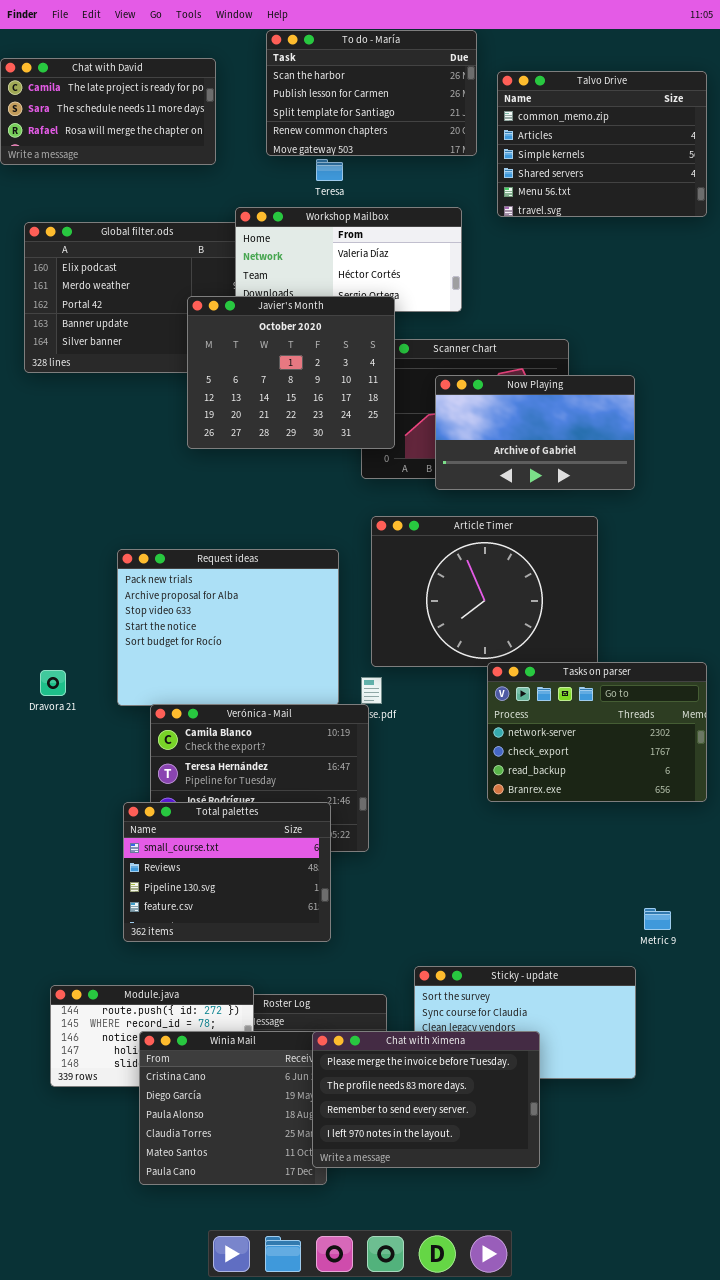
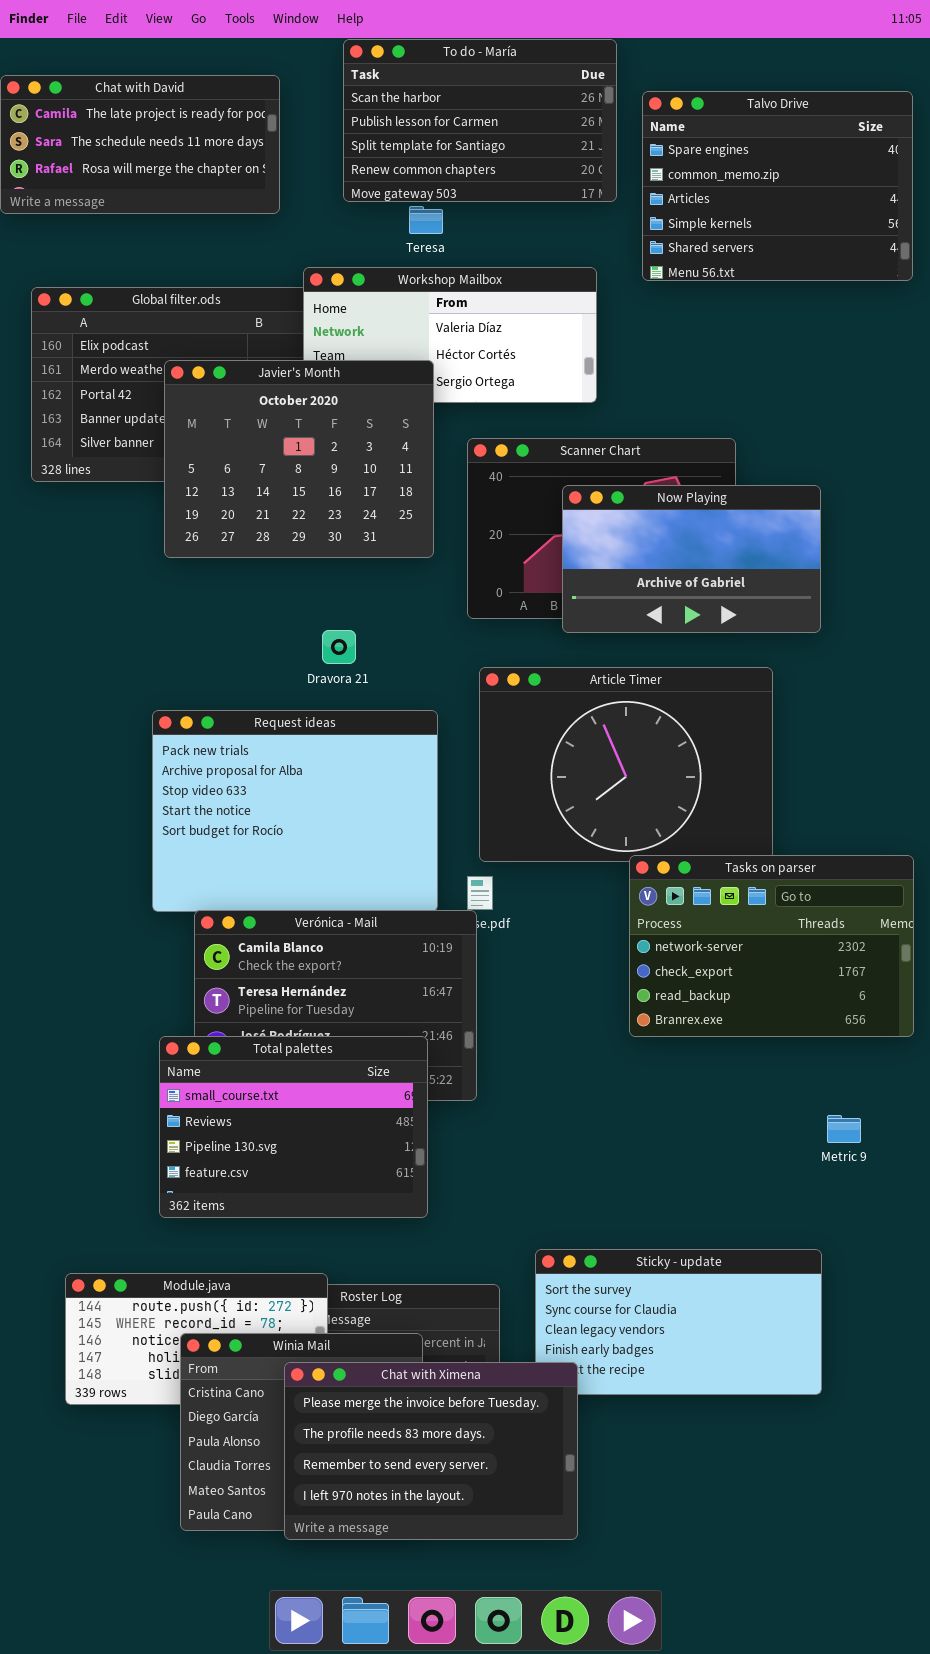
Talvo Drive: [497,71,707,217] -> [642,91,913,281], scrolled up 1 row
Javier's Month: [187,296,395,449] -> [164,360,434,558], moved
Dravora 21: [40,670,66,696] -> [322,630,356,664], moved
Metric 9: [644,908,671,930] -> [827,1115,861,1143], moved
Chat with Ximena: [312,1031,540,1168] -> [284,1362,578,1540], moved

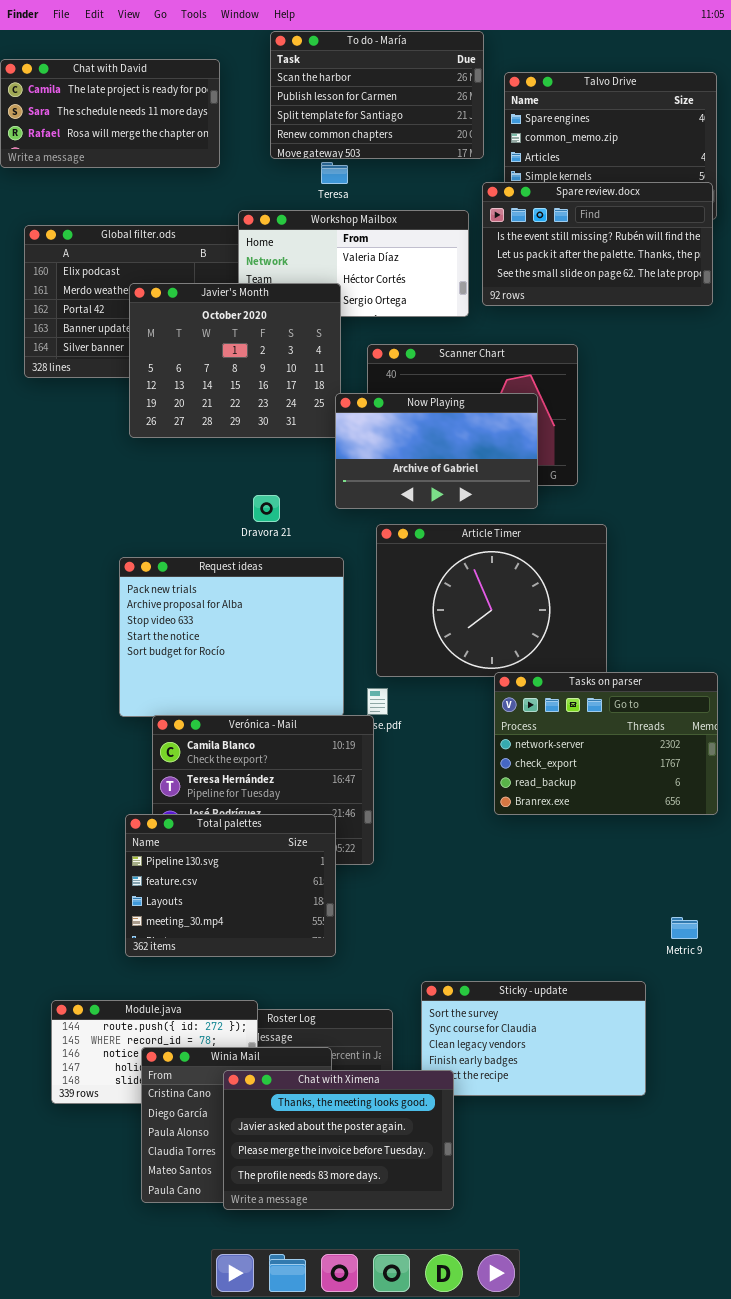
Spare review.docx: none -> [482,182,713,306], opened
Now Playing: [562,485,821,633] -> [335,393,538,509], moved
Total palettes: [159,1036,428,1218] -> [125,814,336,957], scrolled down 2 rows
Metric 9: [827,1115,861,1143] -> [671,917,698,939], moved
Chat with Ximena: [284,1362,578,1540] -> [223,1070,454,1210], scrolled up 2 rows

